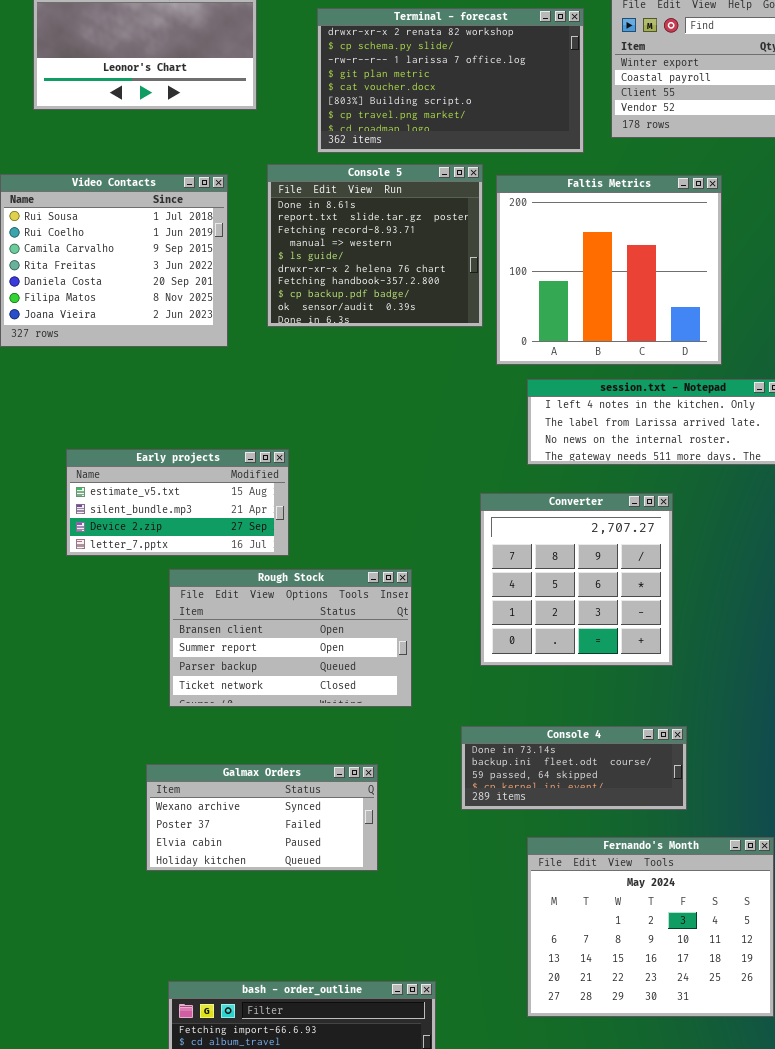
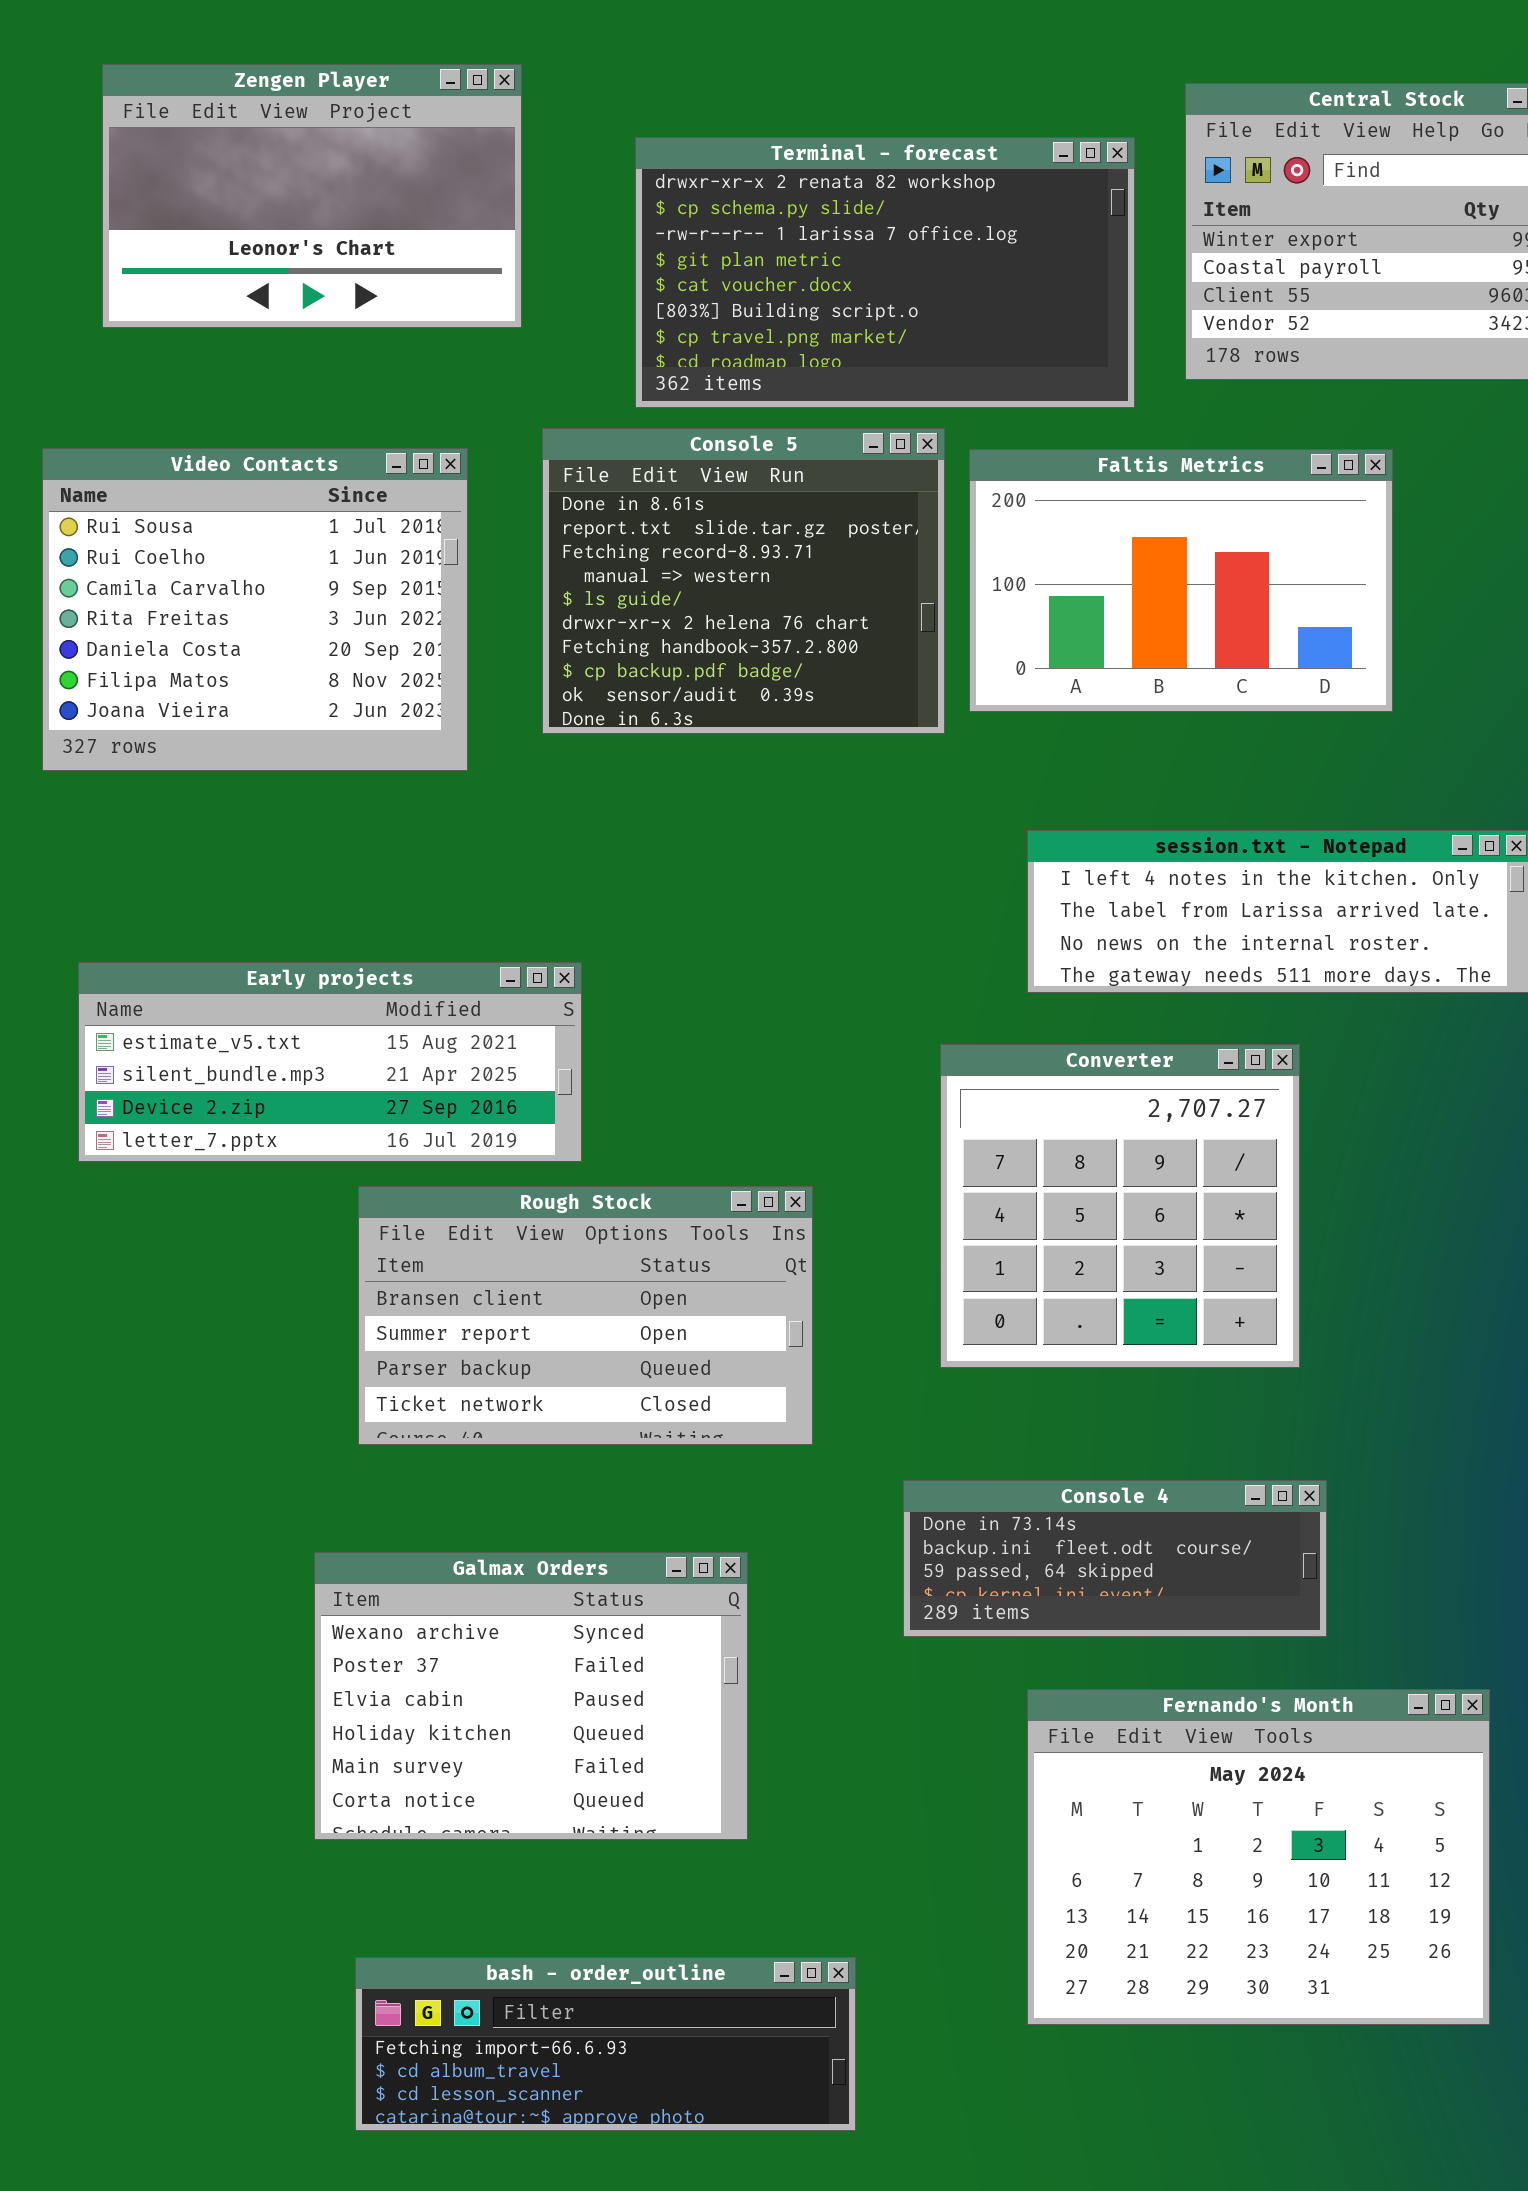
Faltis Metrics: [496,175,722,365] -> [969,449,1393,712], resized
Early projects: [66,449,289,556] -> [78,962,582,1162], resized
Galmax Orders: [146,764,378,871] -> [314,1552,748,1840], resized

